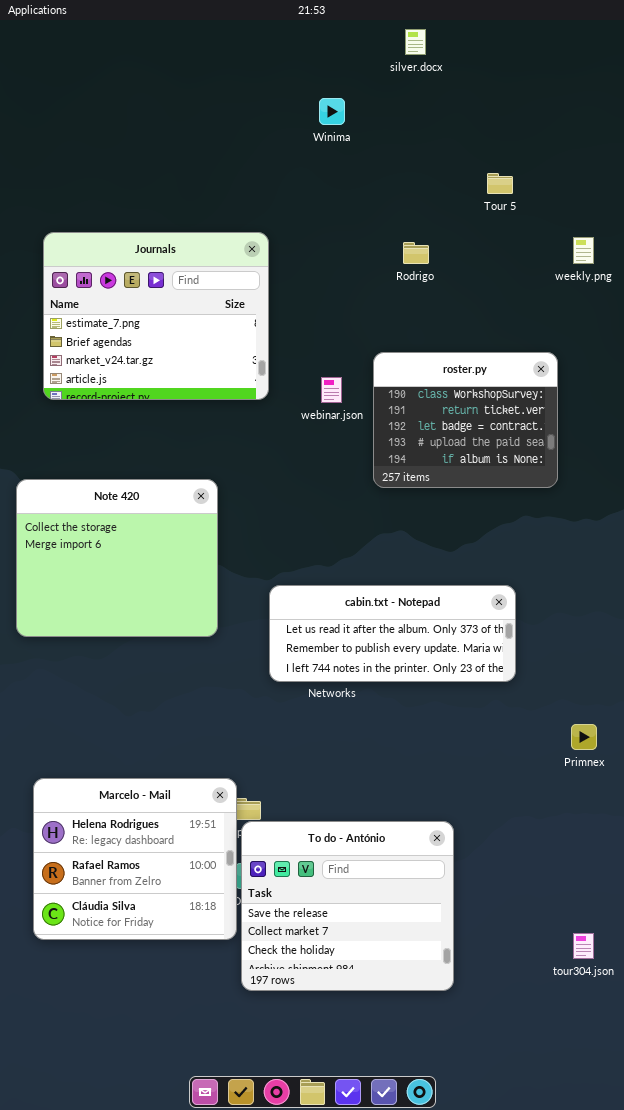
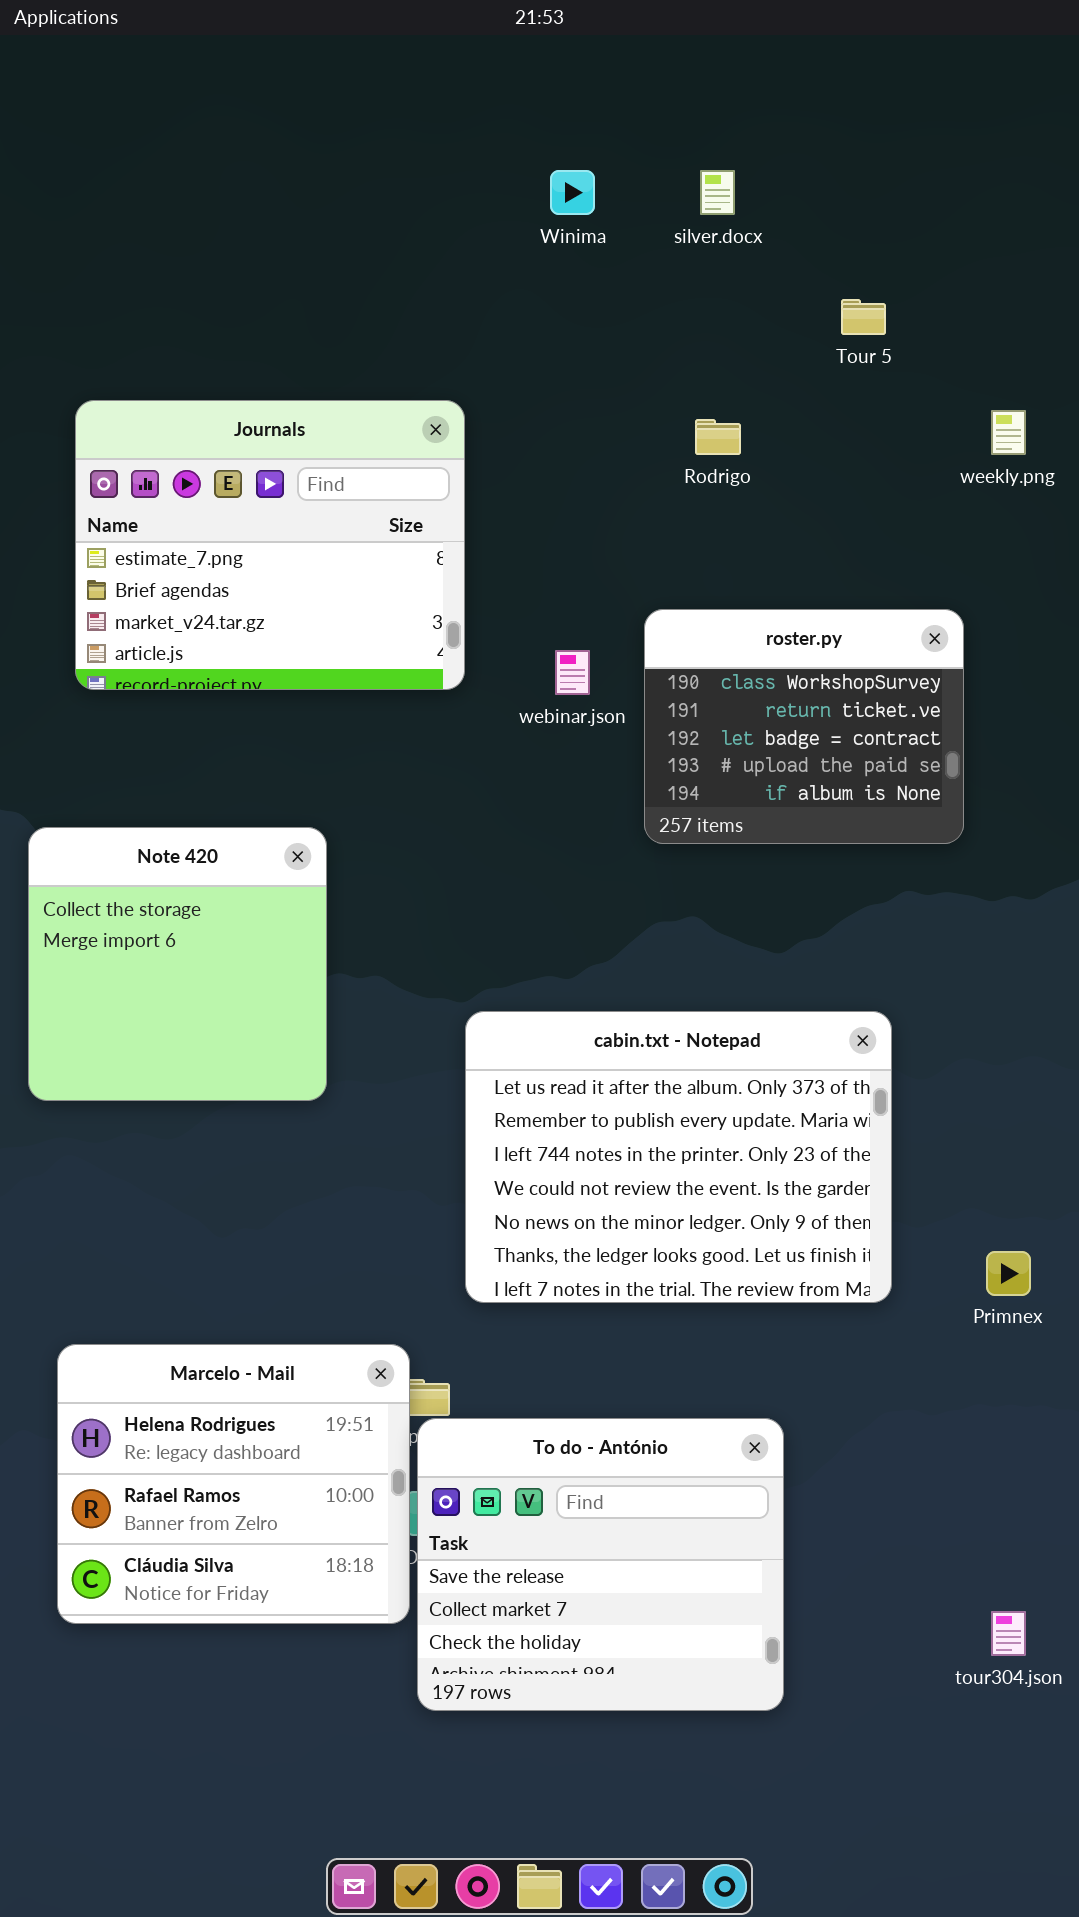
silver.docx: [405,29,426,55] -> [700,170,735,215], moved
Note 420: [16,479,218,637] -> [28,827,327,1101], resized
cabin.txt - Notepad: [269,585,516,682] -> [465,1011,892,1303], resized

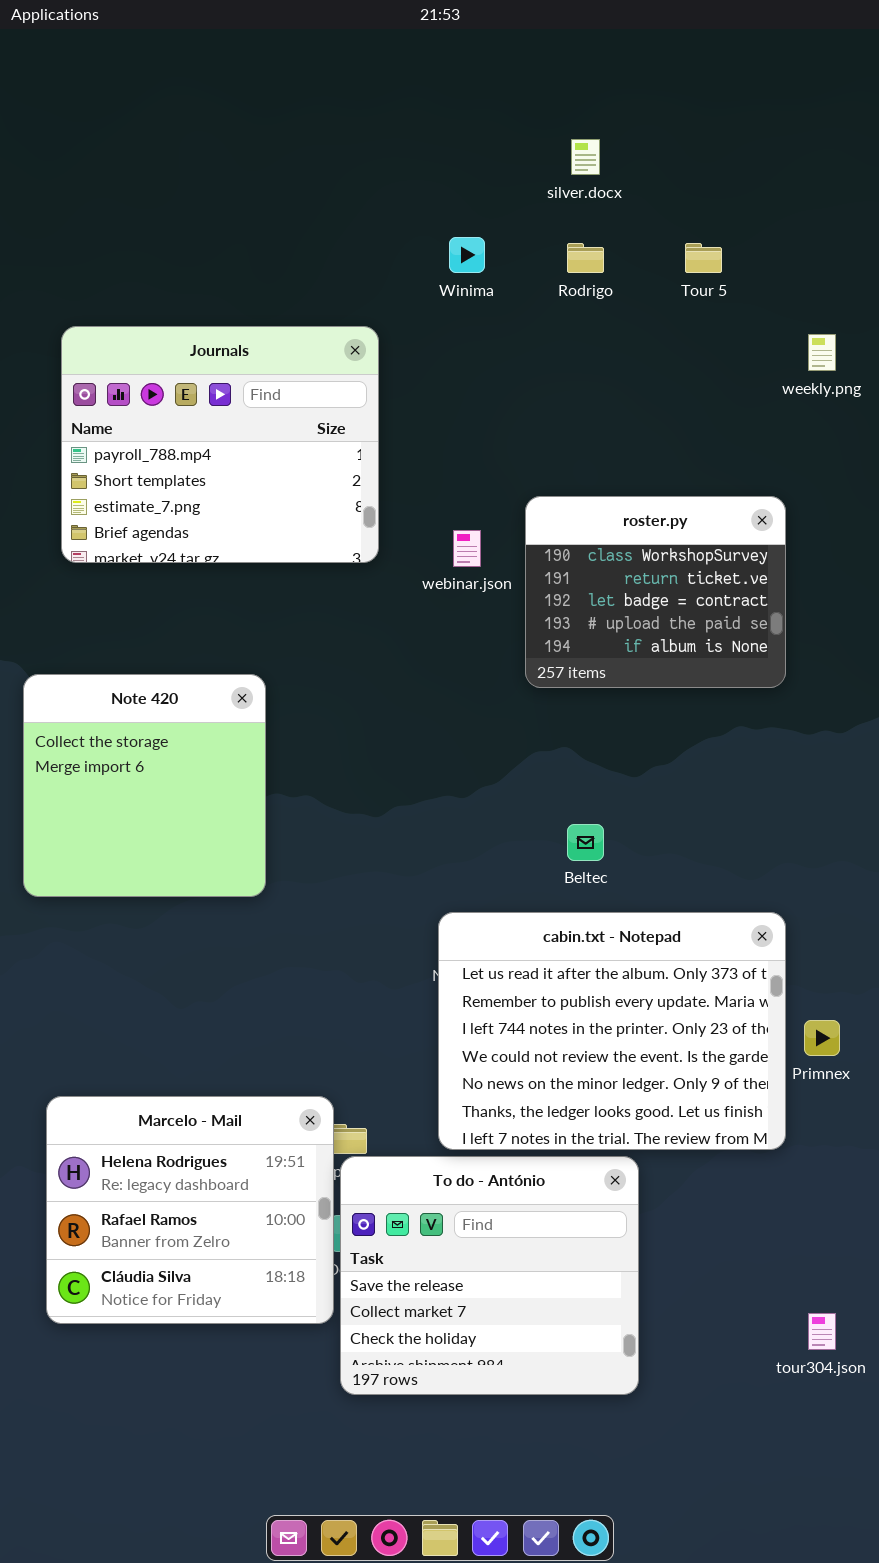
Winima: [550,170,595,215] -> [449,237,485,273], moved
Journals: [75,400,465,690] -> [61,326,379,563], scrolled up 2 rows
Rodrigo: [695,419,741,455] -> [567,243,604,273], moved
cabin.txt - Notepad: [465,1011,892,1303] -> [438,912,786,1150], moved

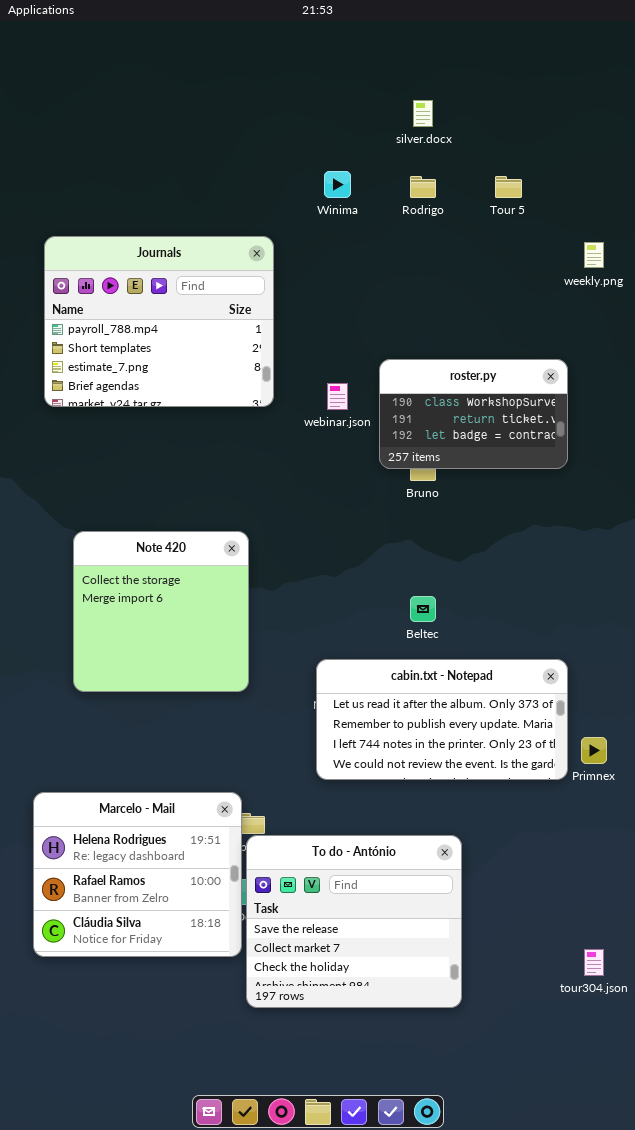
roster.py: [525,496,786,688] -> [379,359,568,469], resized
Note 420: [23,674,266,897] -> [73,531,249,692], moved
cabin.txt - Notepad: [438,912,786,1150] -> [316,659,568,780], resized

